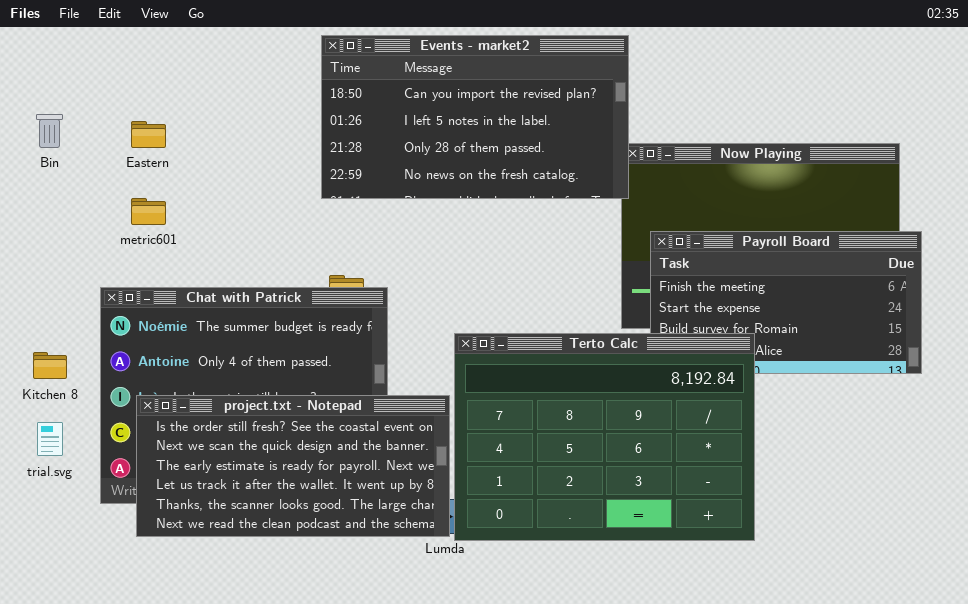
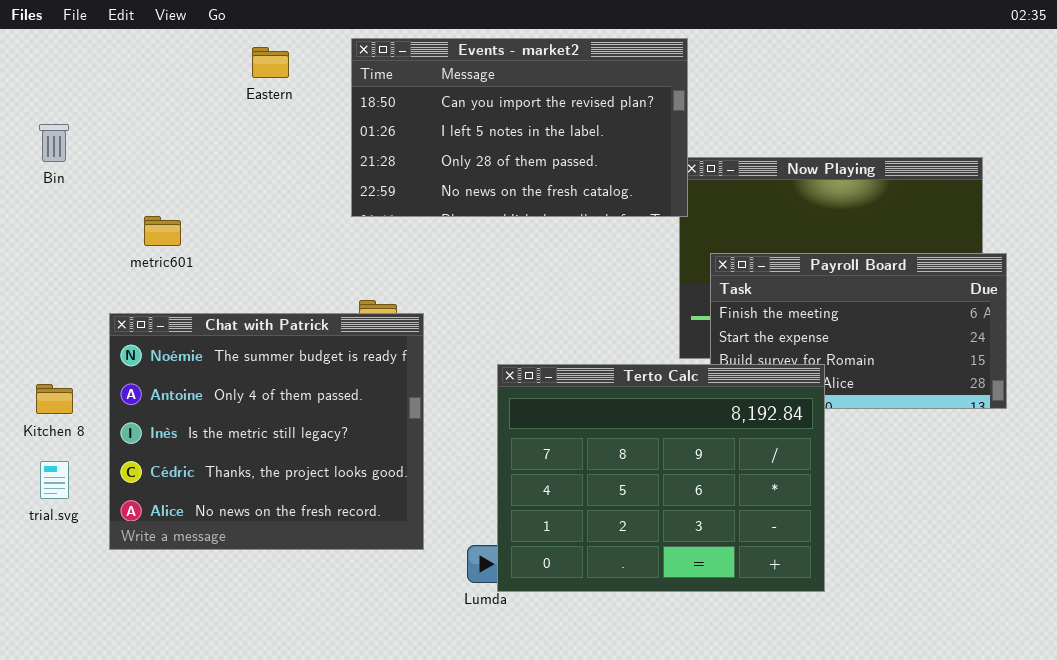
Eastern: [131,121,166,148] -> [252,47,289,78], moved
project.txt - Notepad: [136,395,450,537] -> none, closed

